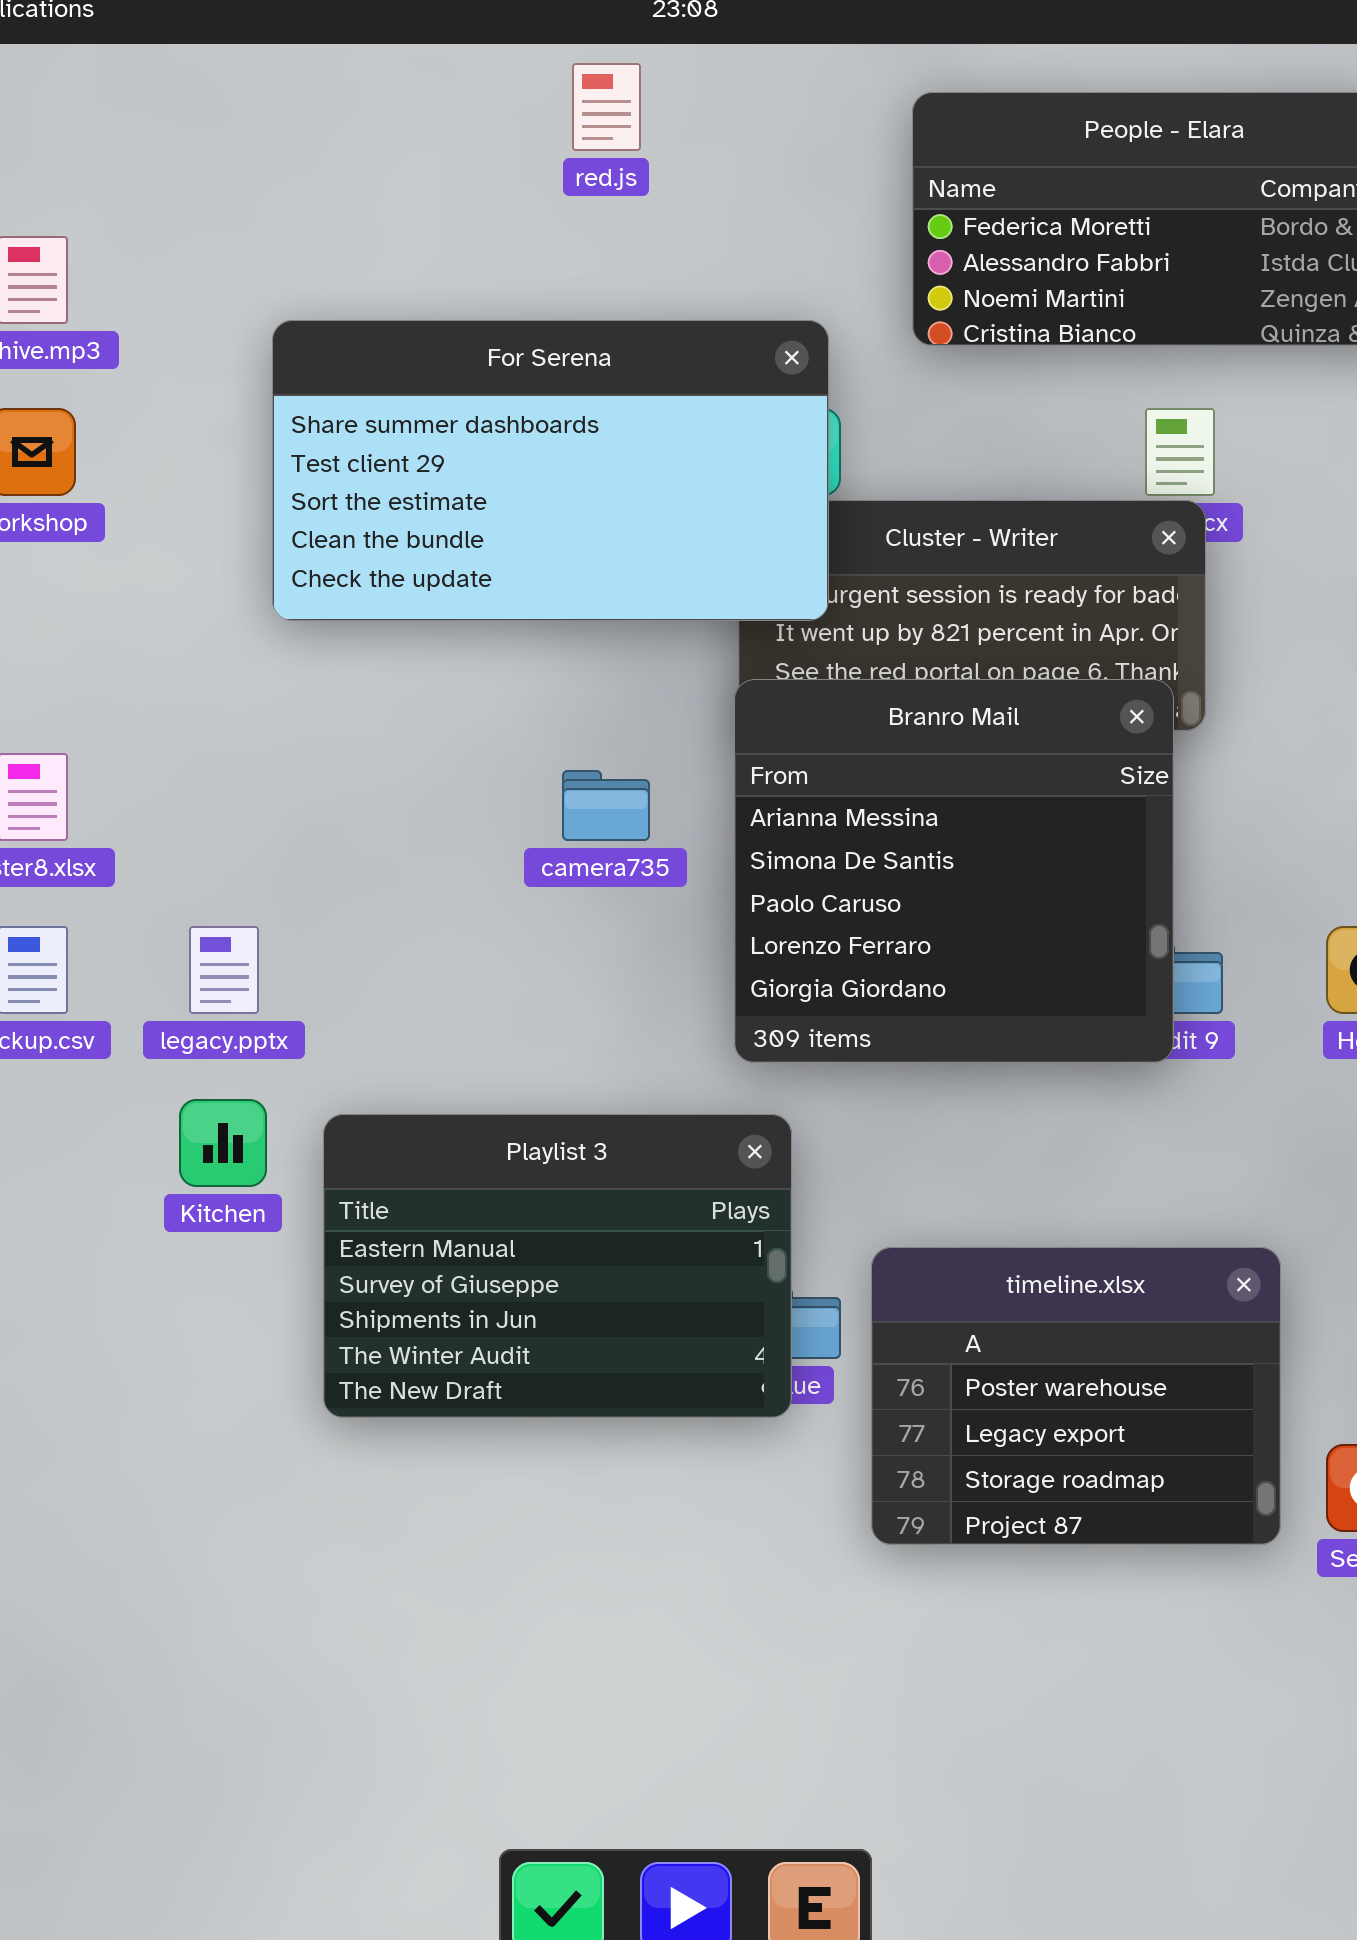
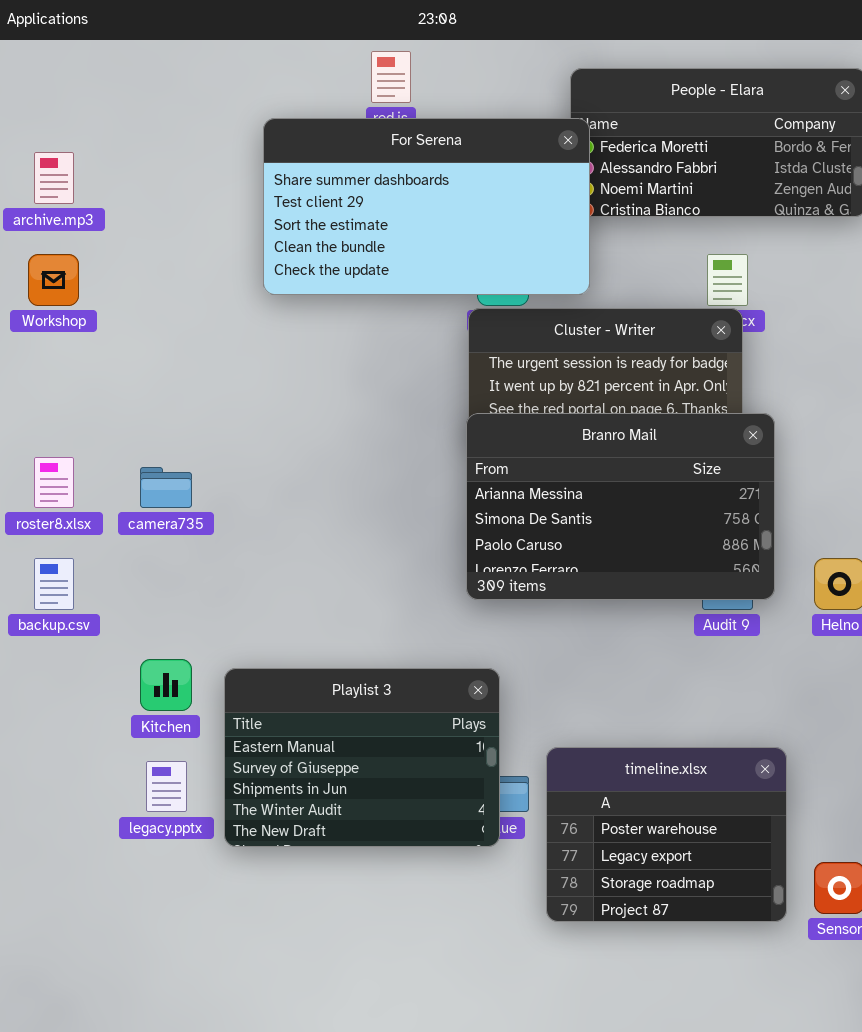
For Serena: [272,320,829,621] -> [263,118,590,295], moved
Branro Mail: [734,679,1174,1063] -> [466,413,775,600], resized
camera735: [562,770,650,841] -> [140,467,192,508], moved
legacy.pptx: [189,926,259,1014] -> [146,761,187,812], moved

